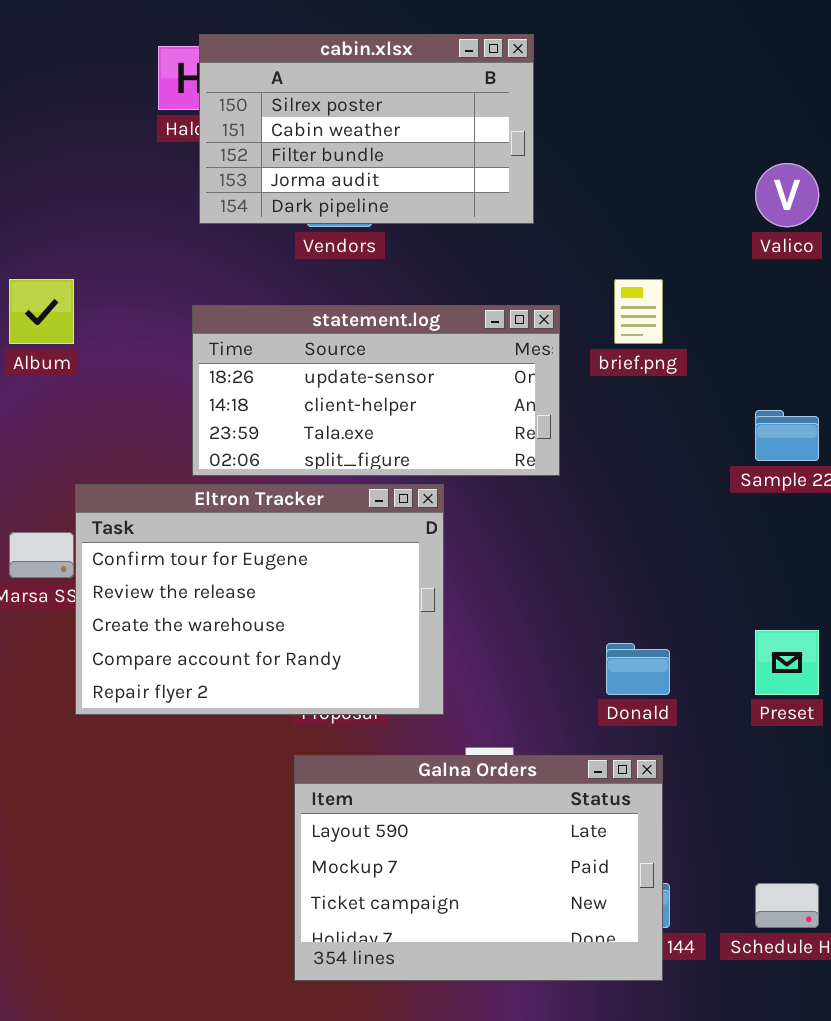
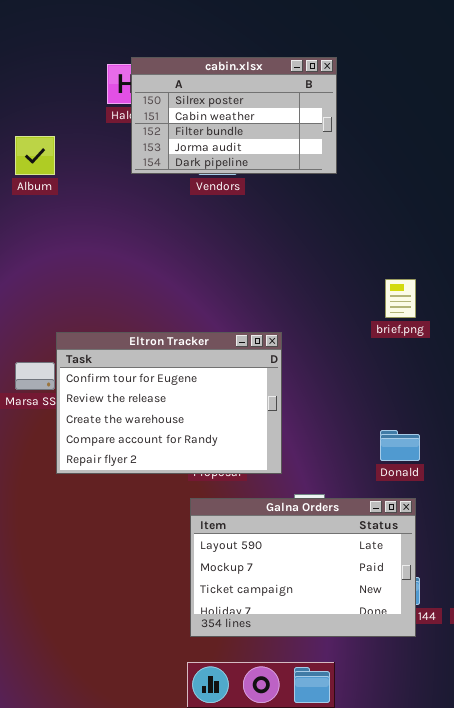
Album: [9,279,74,344] -> [15,136,55,175], moved
brief.png: [614,279,663,344] -> [385,279,416,318], moved
statement.log: [192,305,560,476] -> none, closed

